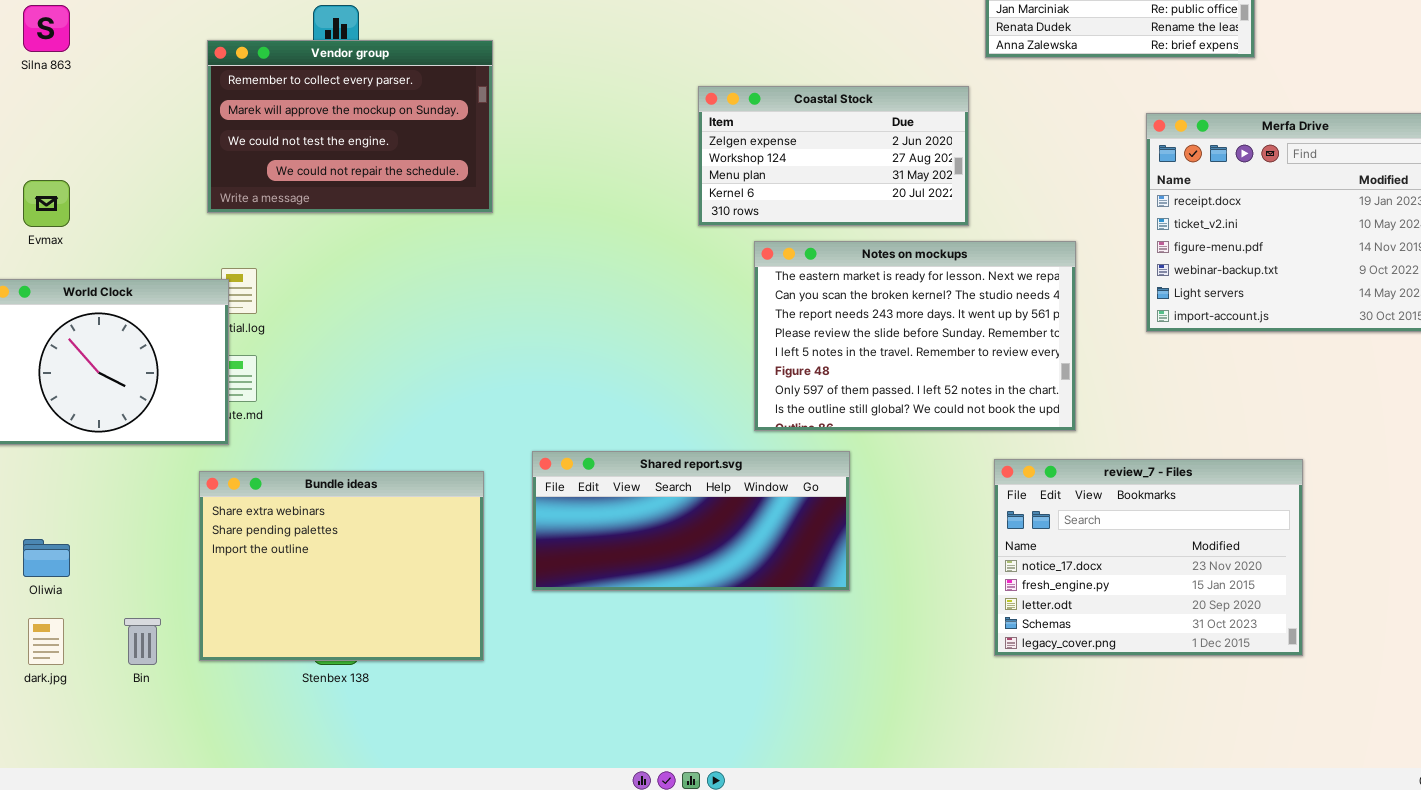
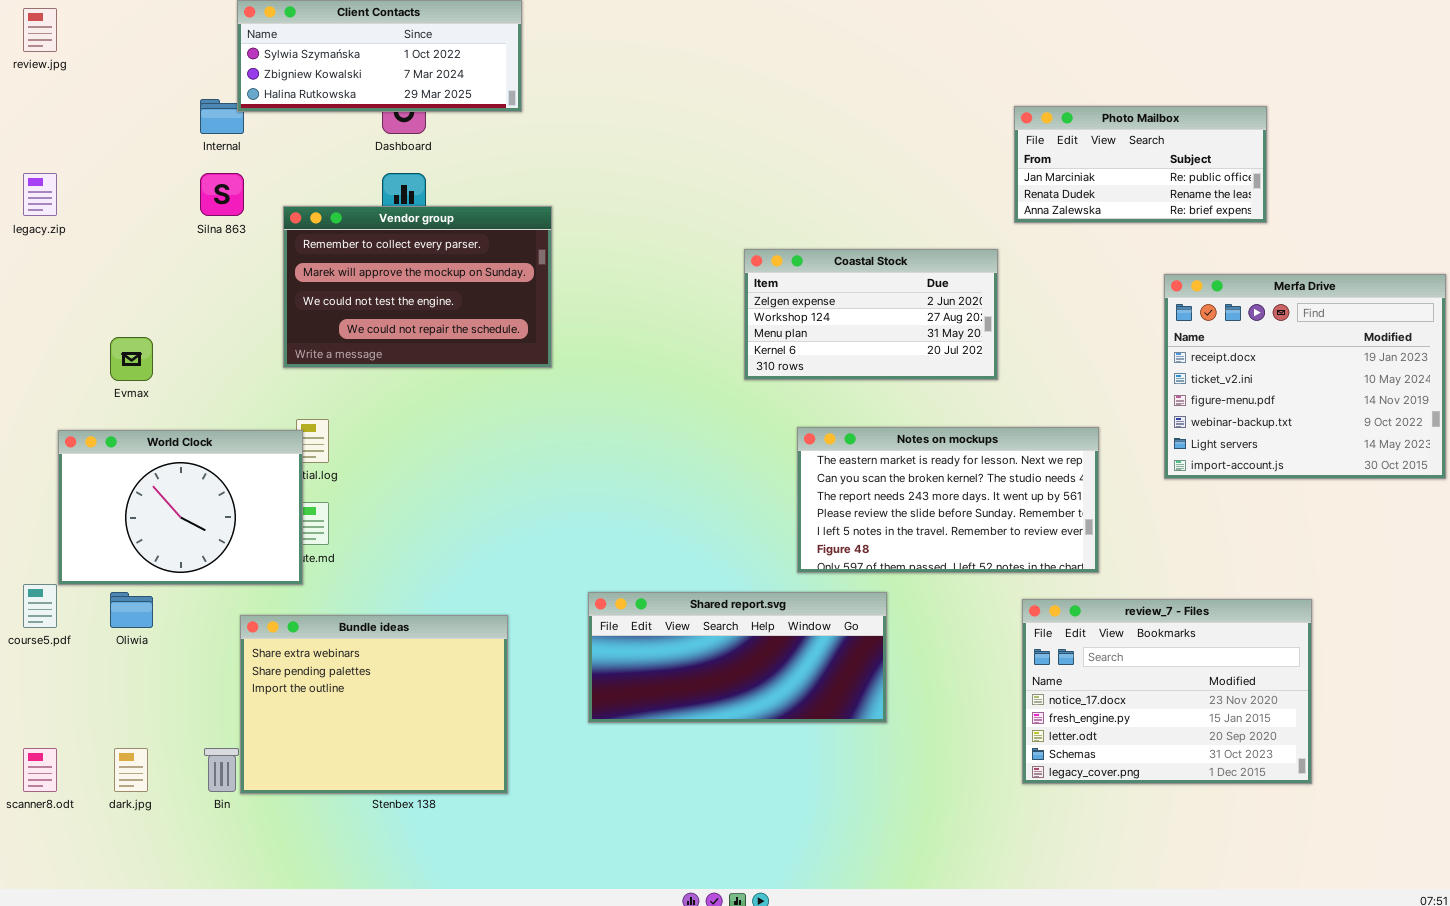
Silna 863: [23,5,70,52] -> [200,173,244,216], moved
Notes on mockups: [754,241,1076,431] -> [797,427,1099,573], resized
Bundle ideas: [199,471,484,661] -> [240,615,508,794], moved
Oliwia: [23,539,70,577] -> [110,592,153,628], moved

